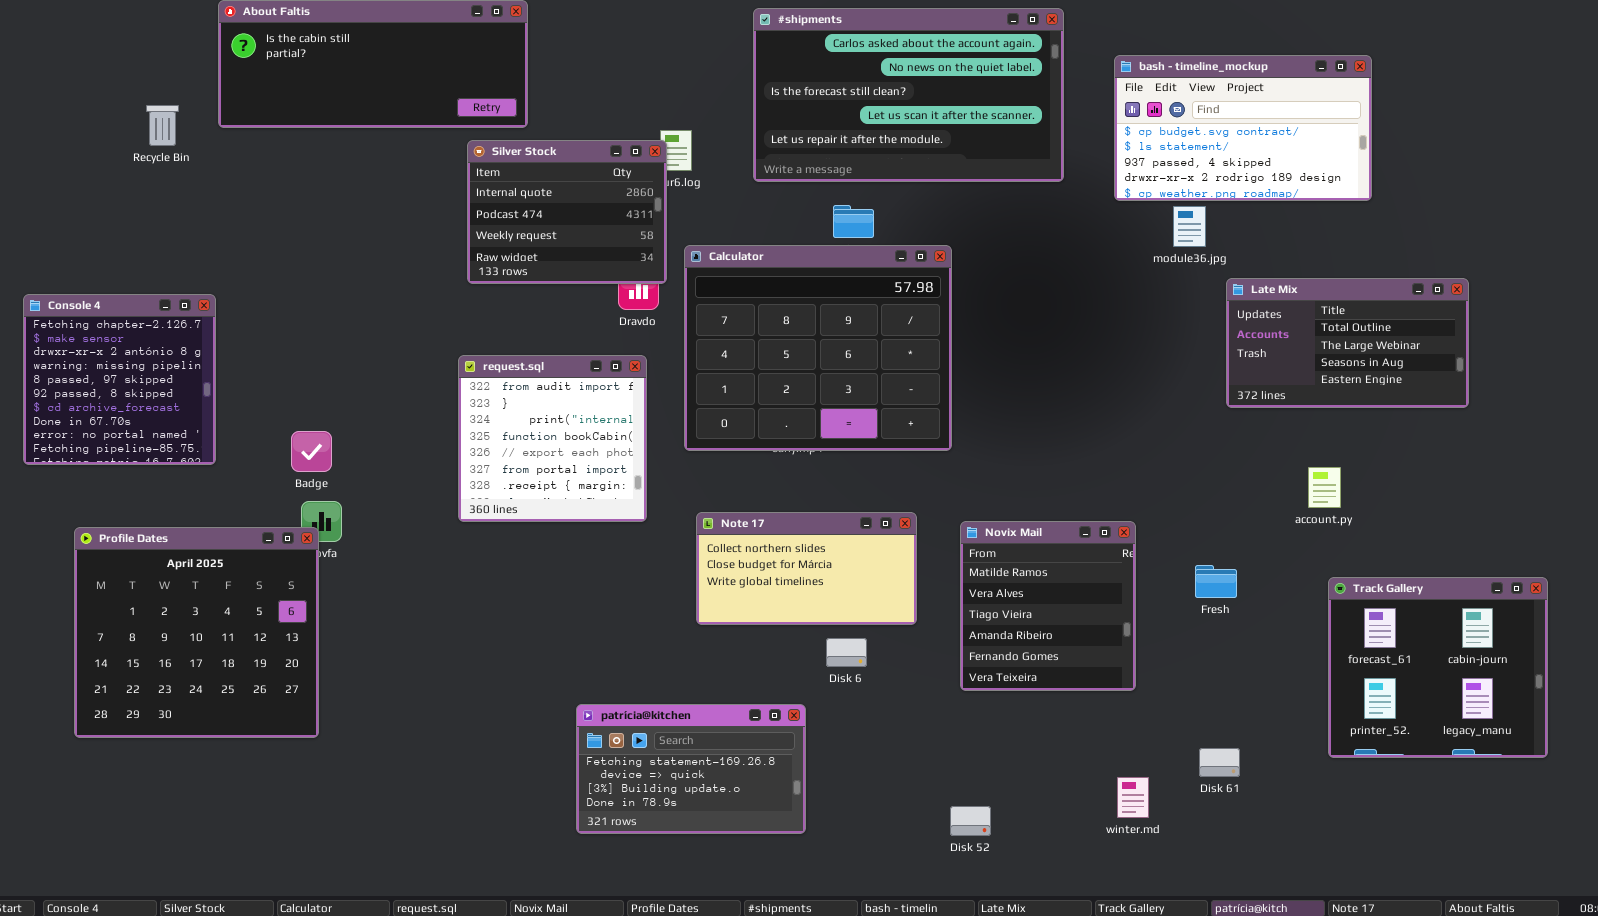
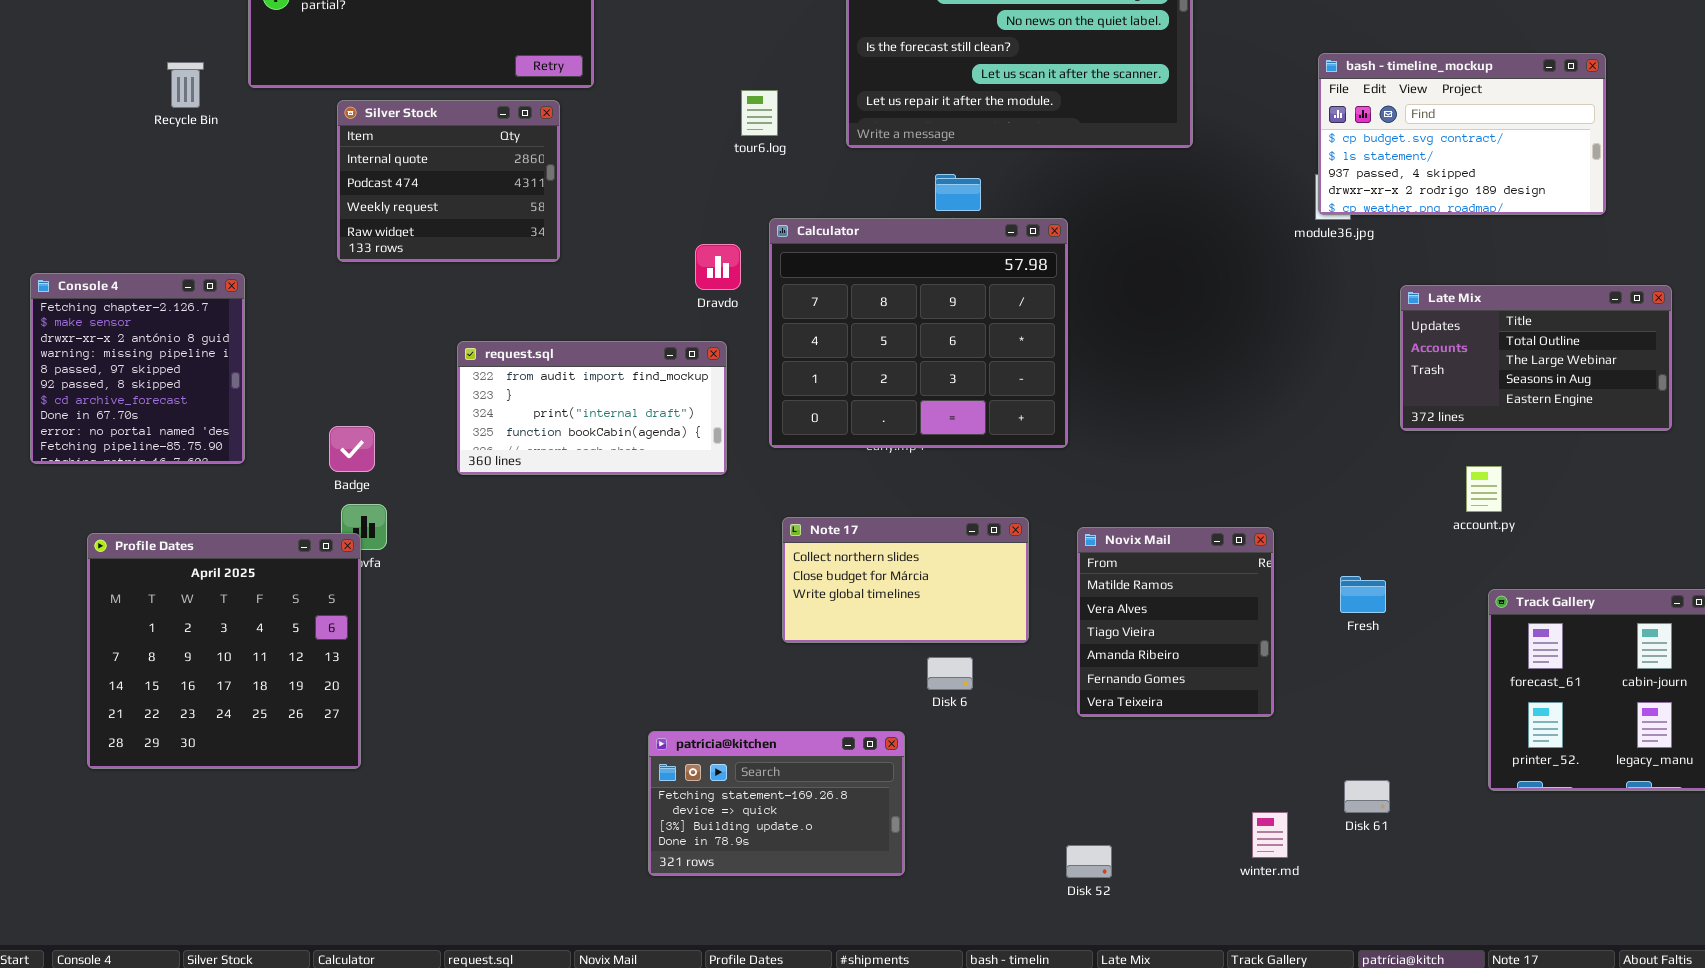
bash - timeline_mockup: [1114,55,1372,201] -> [1318,53,1606,215], moved
Silver Stock: [467,140,667,284] -> [337,100,560,262], moved
Late Mix: [1226,278,1469,408] -> [1400,285,1672,431], moved
request.sql: [458,355,647,522] -> [457,341,727,475], resized

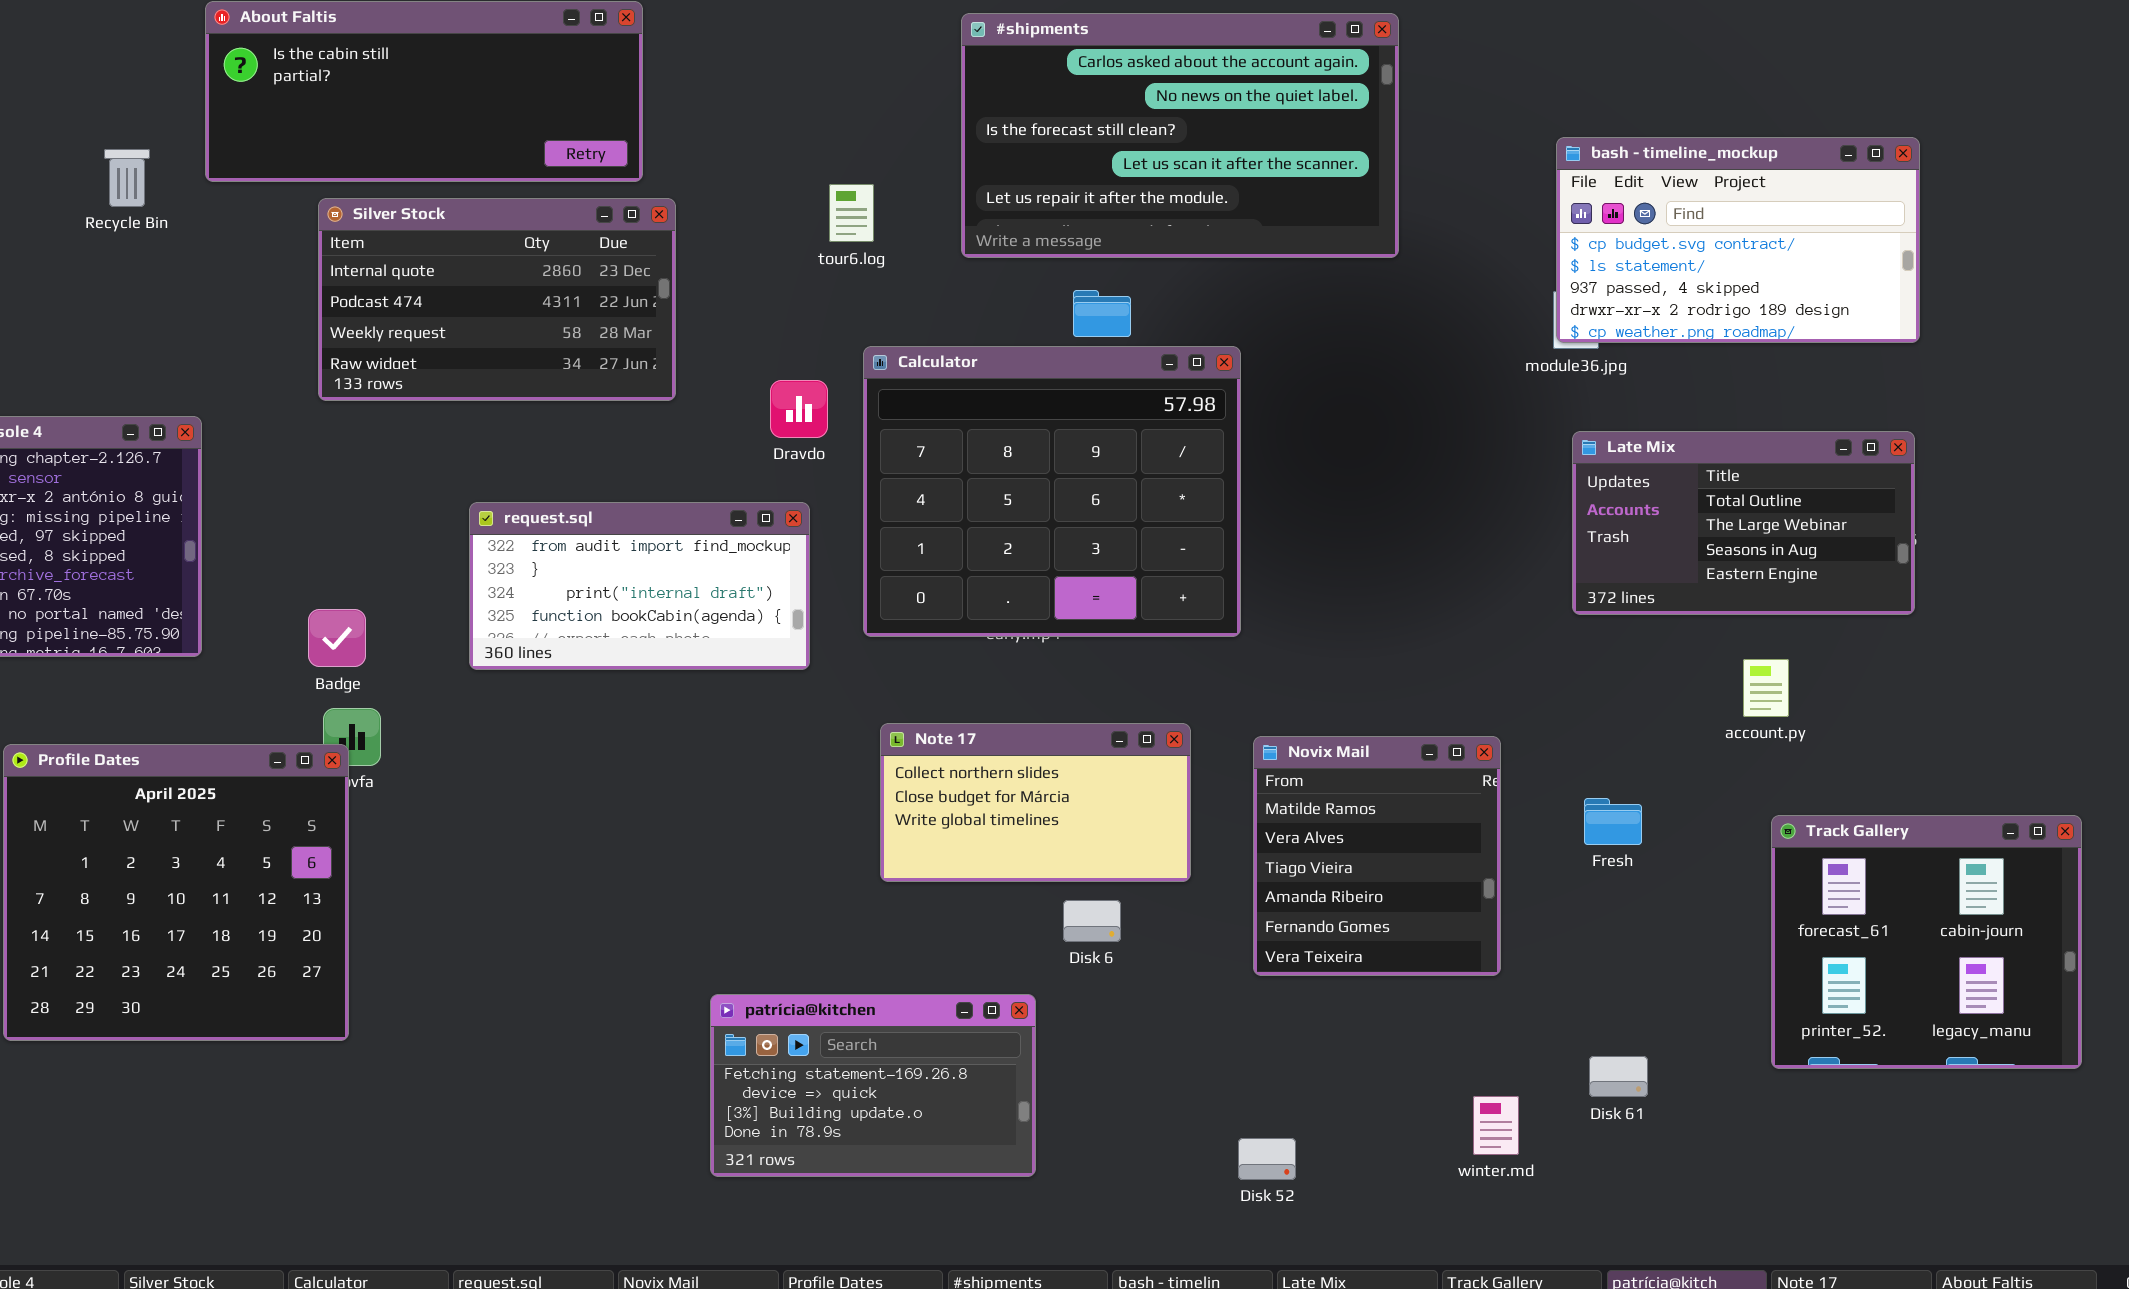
Silver Stock: [337,100,560,262] -> [318,198,676,401], resized
Late Mix: [1400,285,1672,431] -> [1572,431,1915,615], moved

